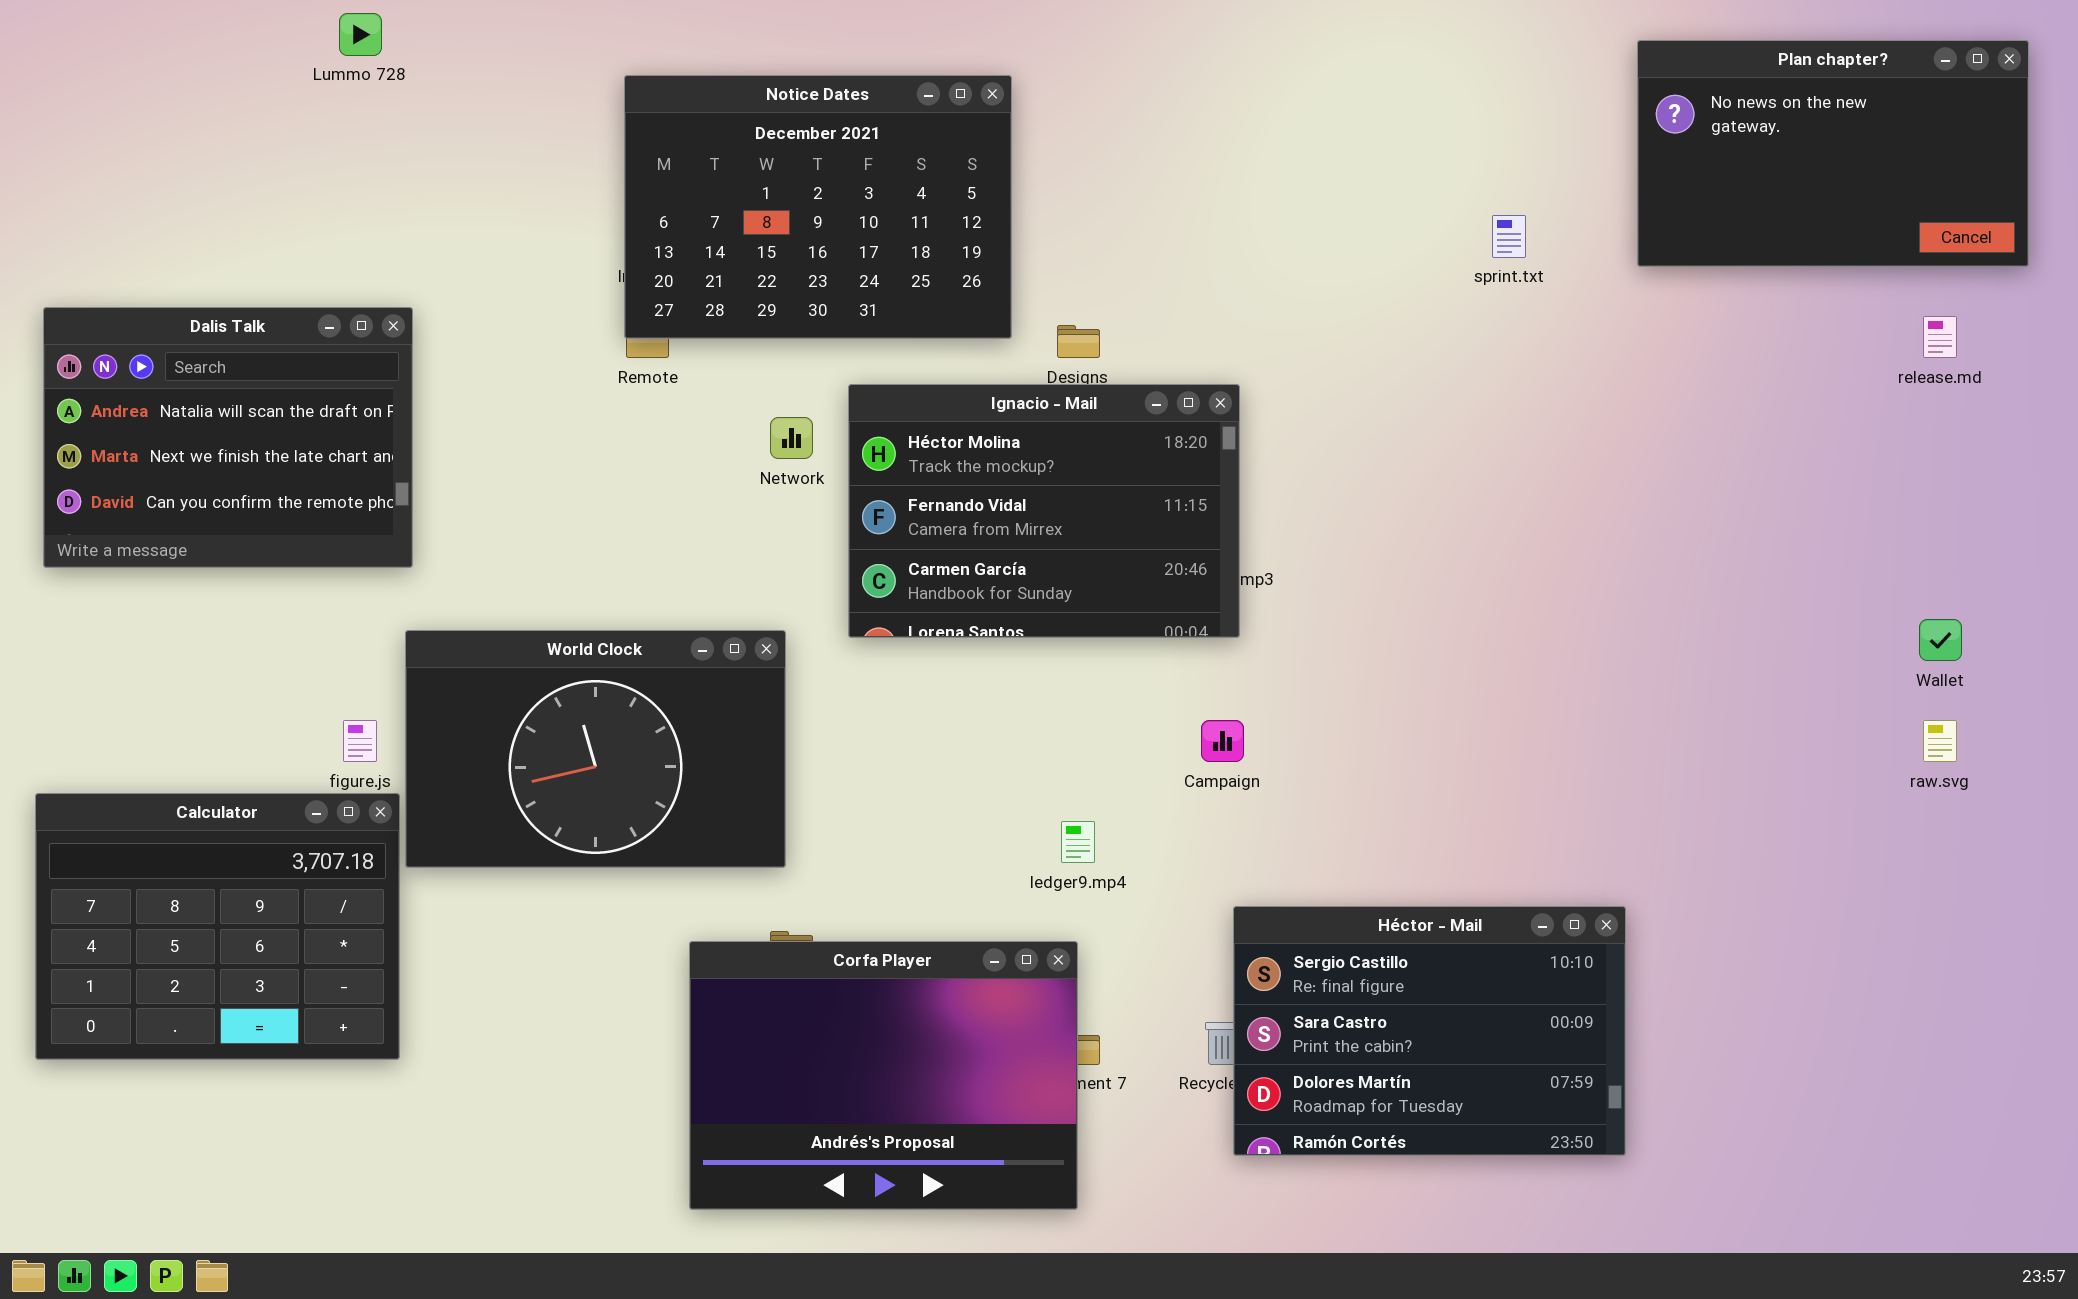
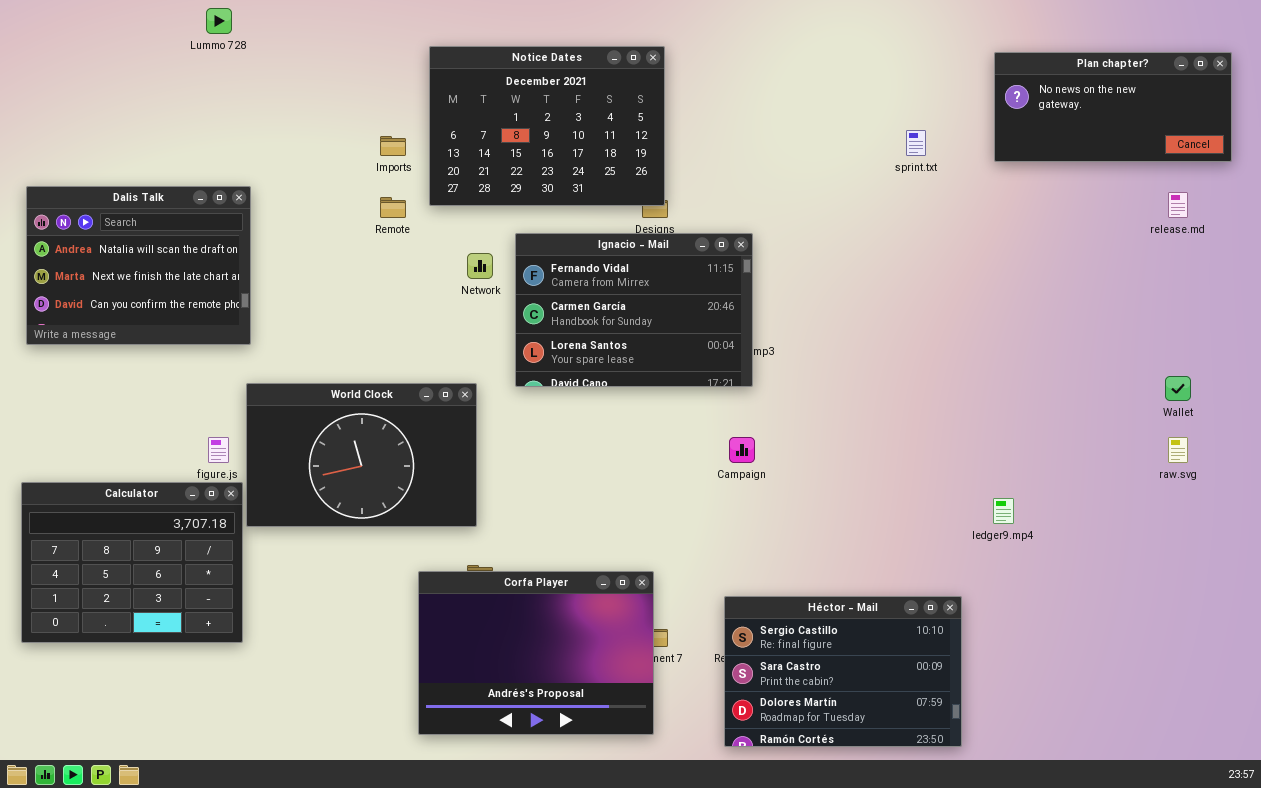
Plan chapter?: [1637,40,2029,267] -> [994,52,1232,162], resized
Notice Dates: [624,75,1012,339] -> [429,46,665,206], moved
Ignacio - Mail: [848,384,1240,638] -> [515,233,753,387], scrolled down 1 row
ledger9.mp4: [1061,821,1095,863] -> [993,498,1014,524], moved
Héctor - Mail: [1233,906,1626,1156] -> [724,596,962,747], moved

